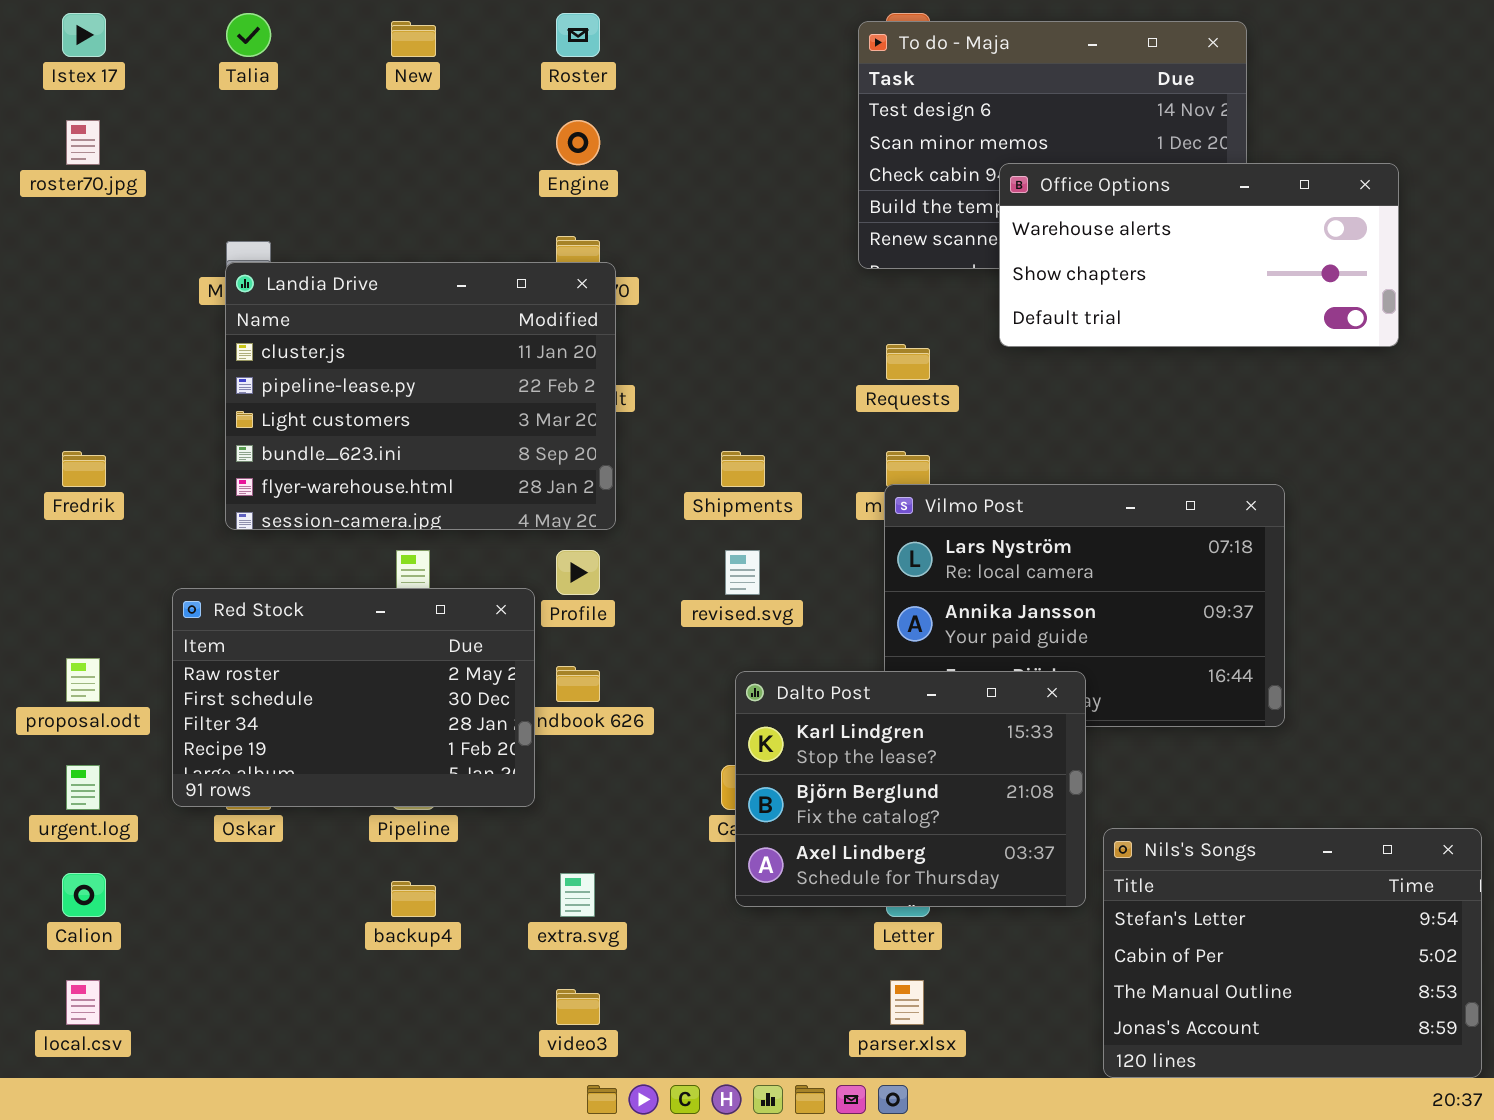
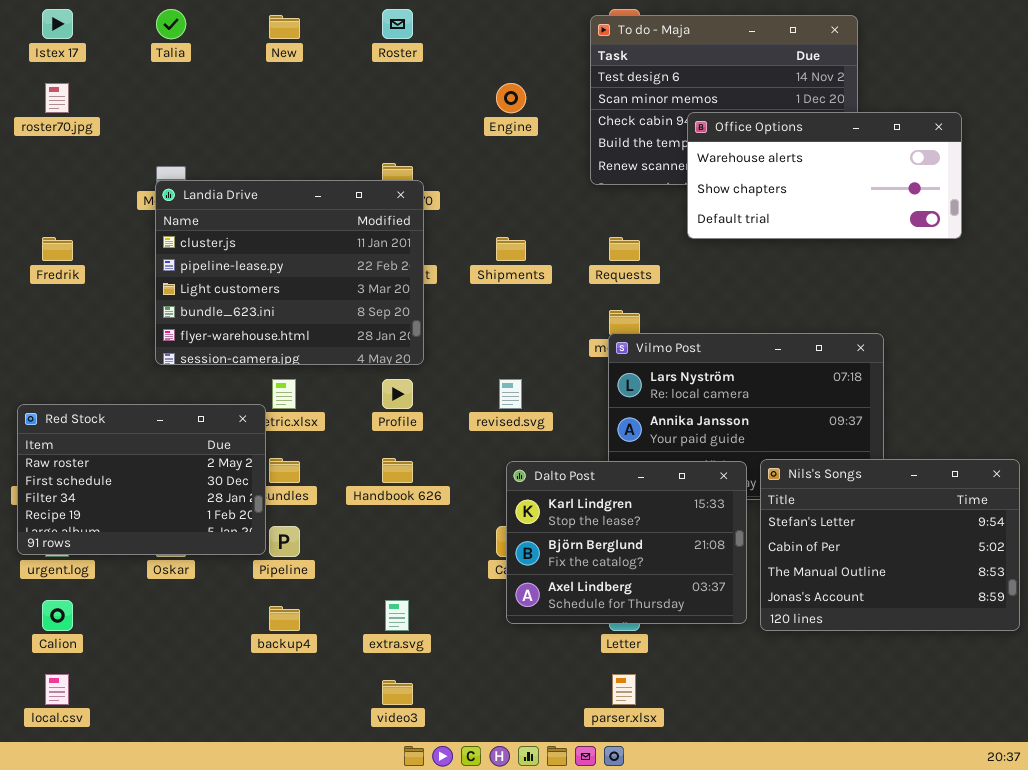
Engine: [556,120,600,165] -> [496,83,526,113], moved
Fredrik: [62,451,106,487] -> [42,237,73,261], moved
Shipments: [721,451,765,487] -> [496,237,526,261], moved
Red Stock: [172,588,535,807] -> [17,404,266,555], moved
Nils's Songs: [1103,828,1482,1078] -> [760,459,1020,631], moved

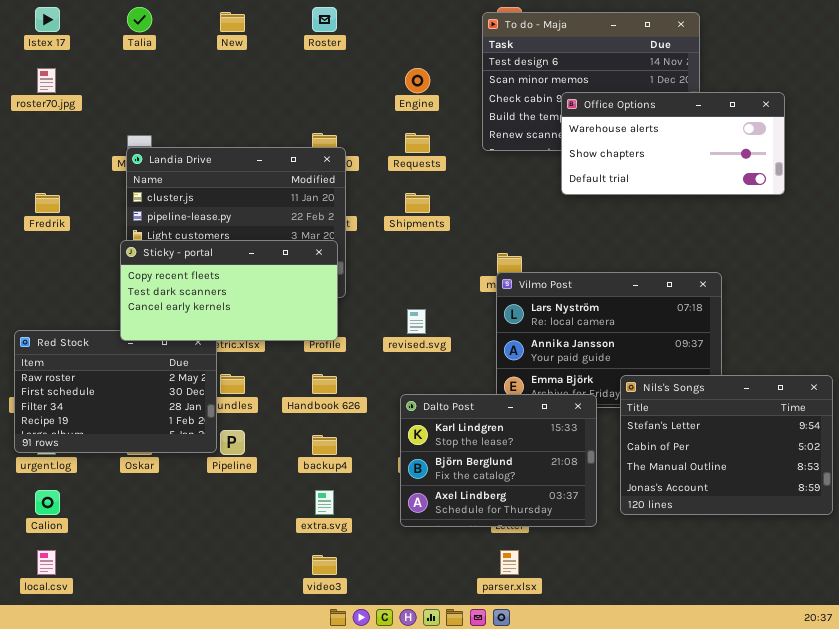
Requests: [609,237,640,261] -> [405,133,430,153], moved
Sticky - portal: none -> [120,240,338,341], opened
Dalto Post: [506,461,747,624] -> [400,394,597,527], moved
backup4: [269,606,300,631] -> [312,435,337,455], moved

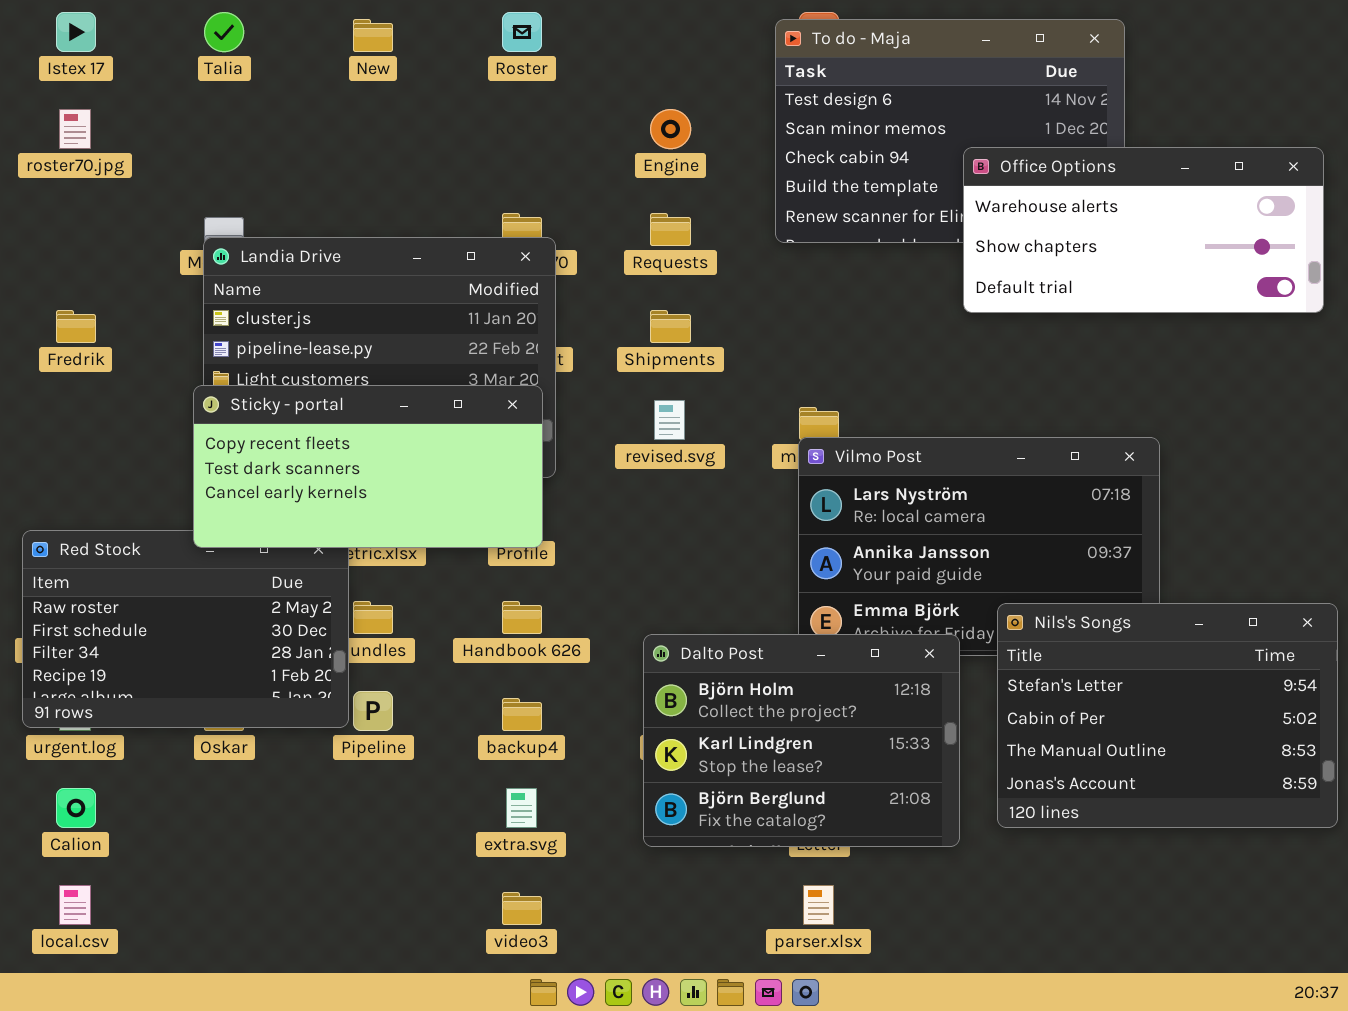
Office Options: [561,92,785,195] -> [963,147,1324,313], moved
revised.svg: [407,309,426,334] -> [654,400,685,440], moved
Dalto Post: [400,394,597,527] -> [643,634,960,847], scrolled up 1 row

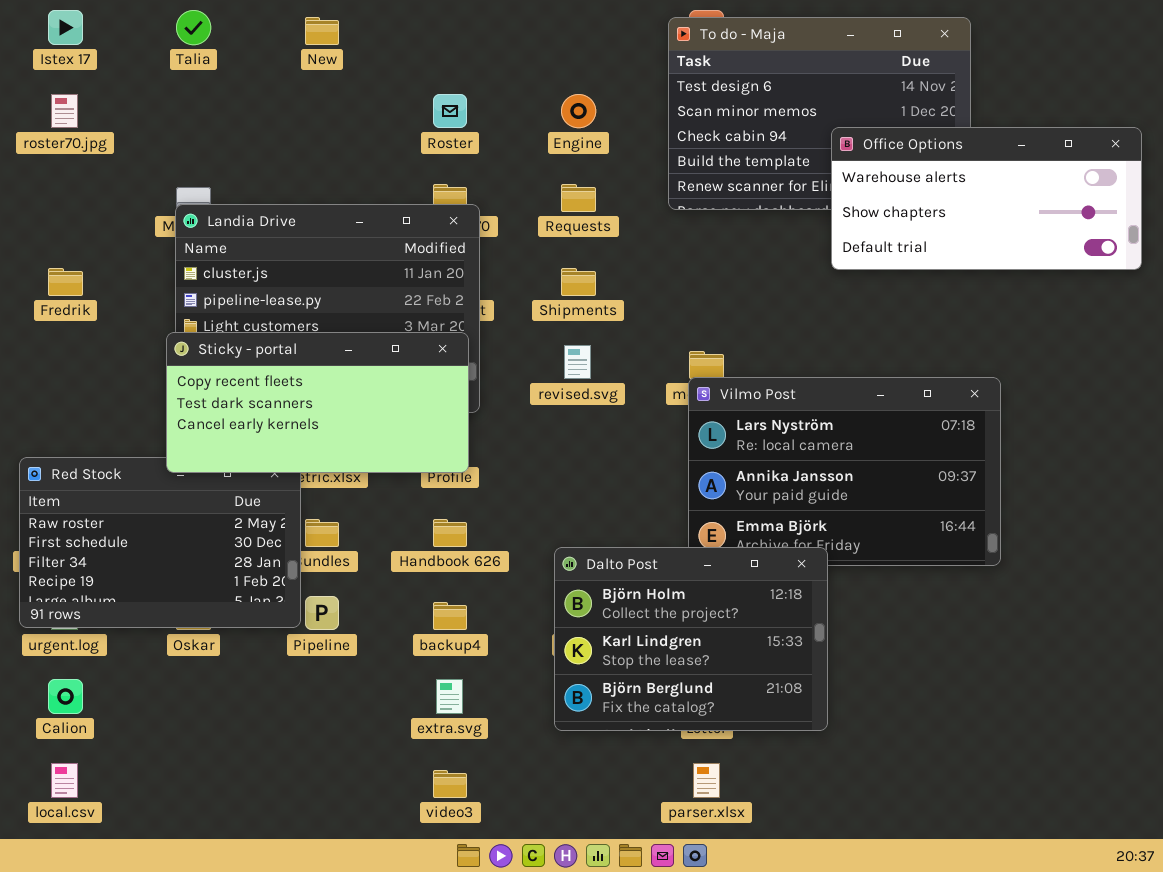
Roster: [502,12,542,52] -> [433,94,467,128], moved
Nils's Songs: [997,603,1338,828] -> none, closed

